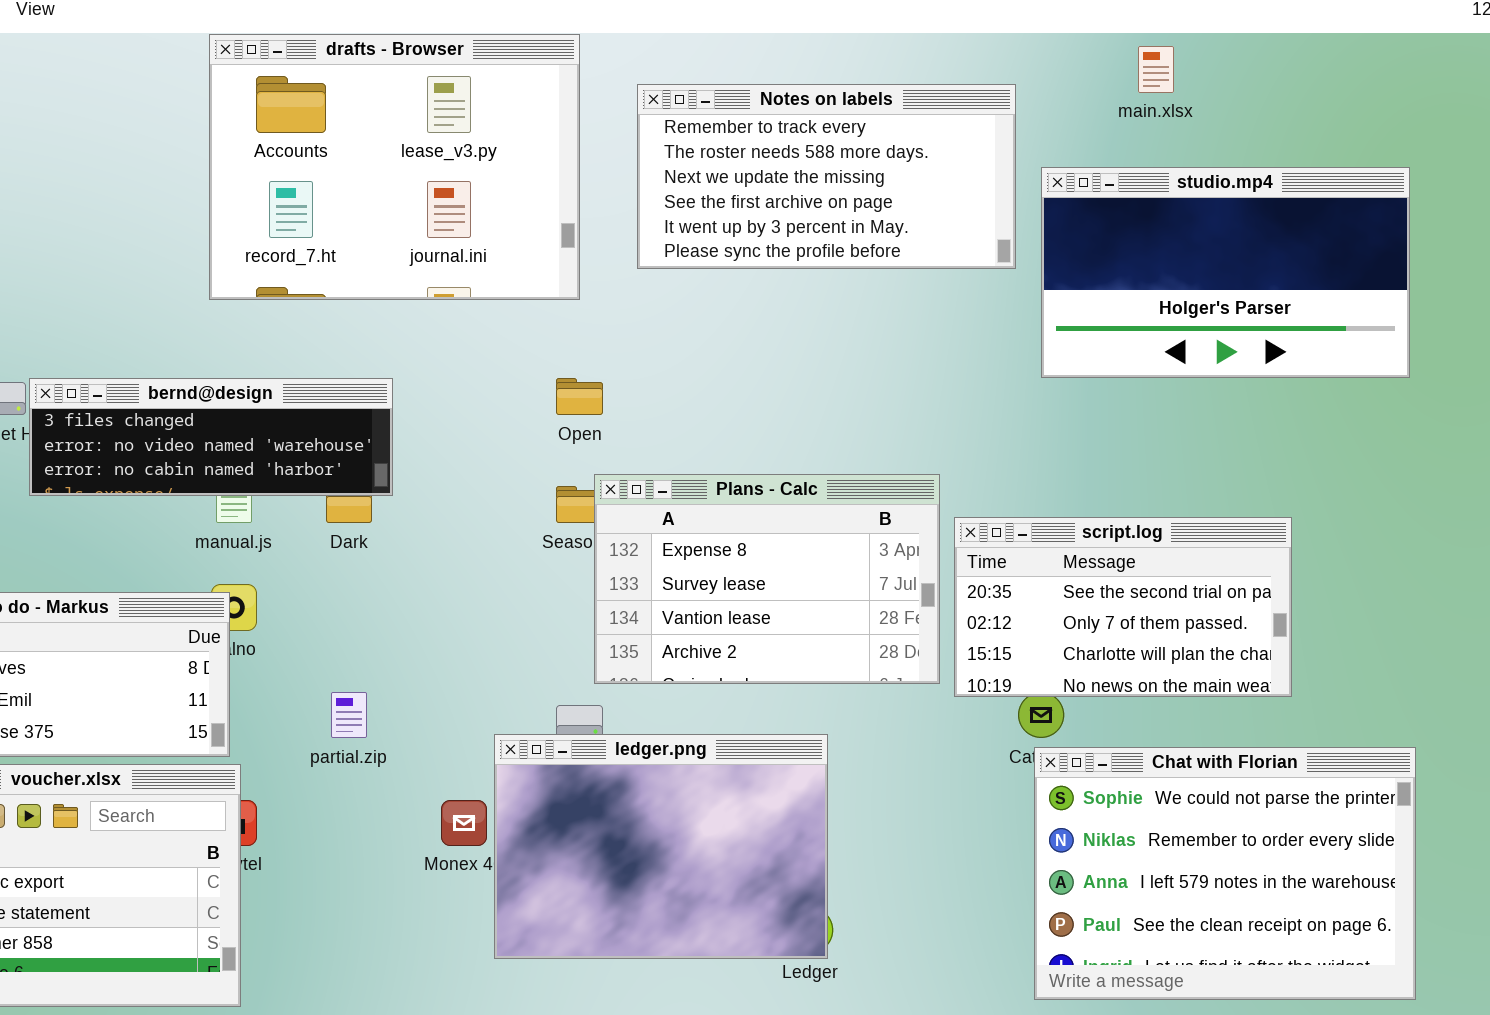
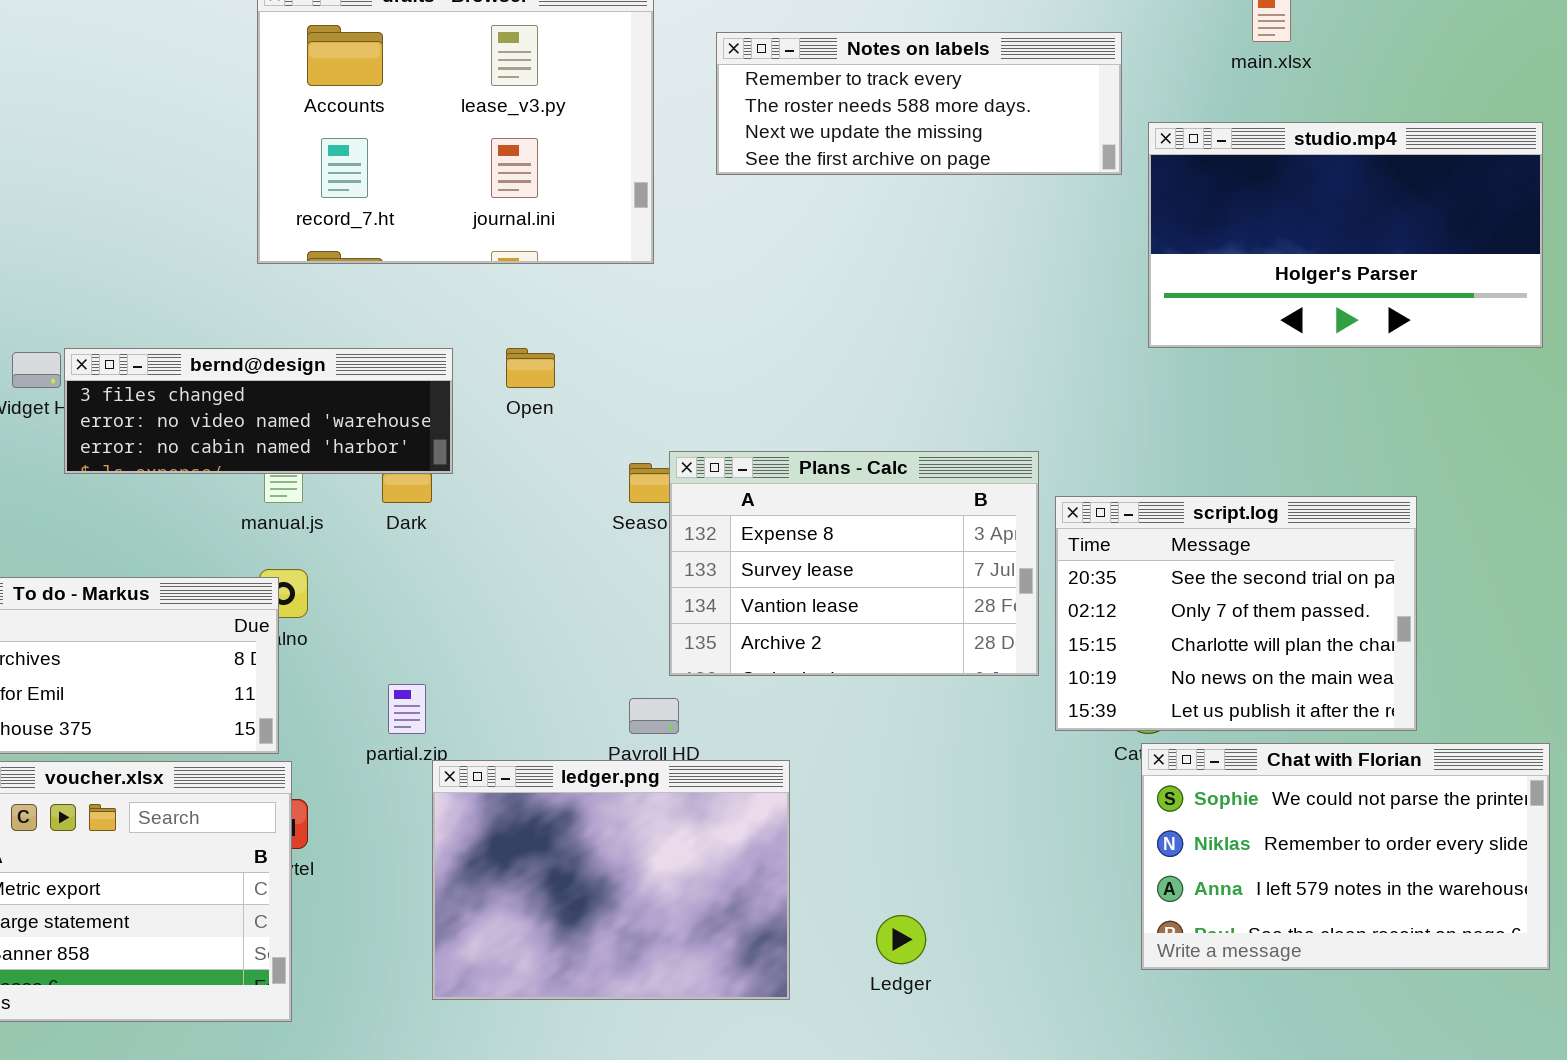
Notes on labels: [637,84,1016,269] -> [716,32,1122,175], resized
Open: [556,378,603,415] -> [506,348,555,388], moved
script.log: [954,517,1292,697] -> [1055,496,1417,731], resized
ledger.png: [494,734,828,959] -> [432,760,790,1000], moved
Chat with Florian: [1034,747,1416,1000] -> [1141,743,1550,970], resized

